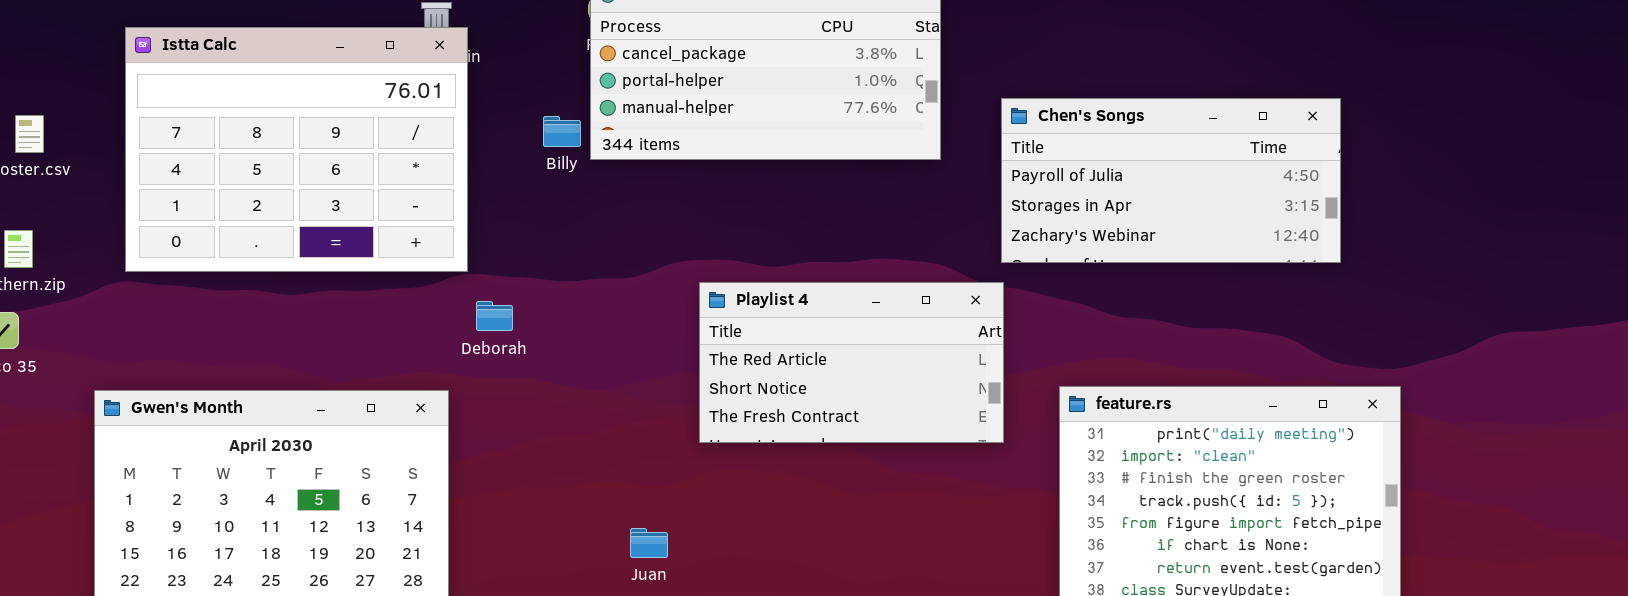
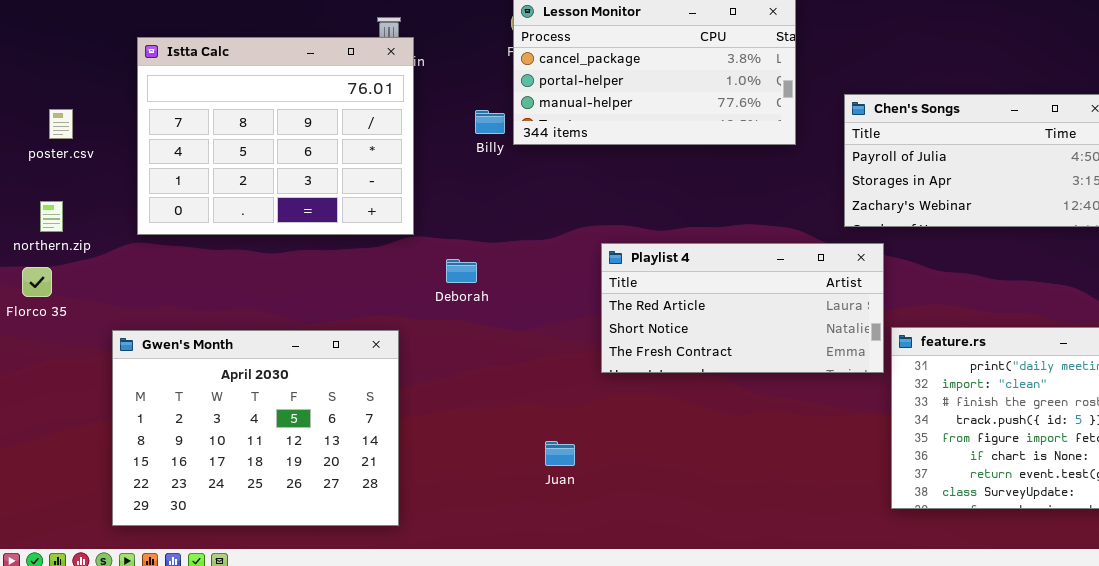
Playlist 4: [699,282,1004,443] -> [601,243,884,373], resized
Deborah: [476,301,513,331] -> [446,259,477,283], moved

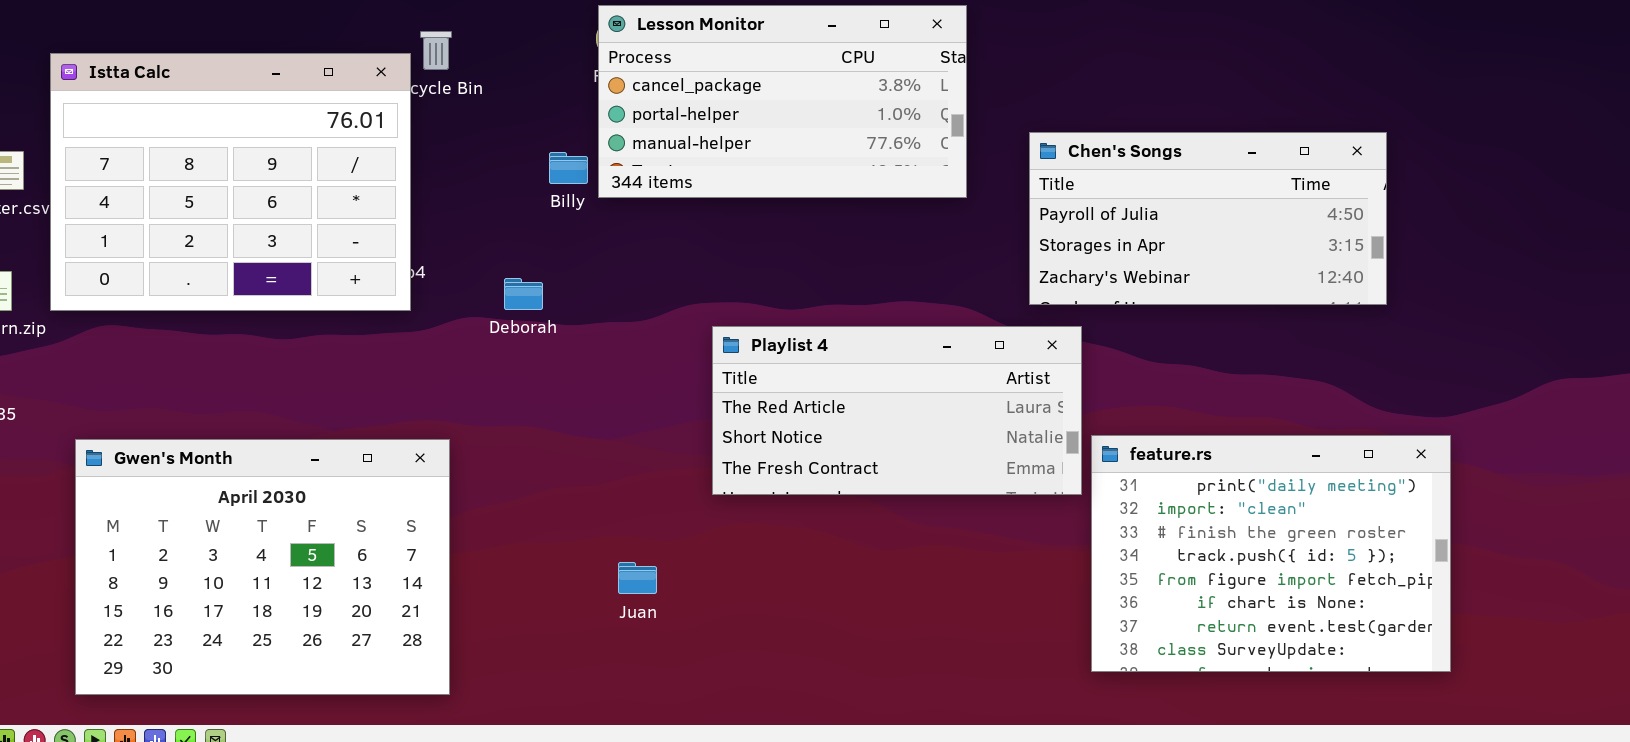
Istta Calc: [137,37,414,235] -> [50,53,411,311], moved
Deborah: [446,259,477,283] -> [504,278,543,310], moved
Juan: [545,441,575,466] -> [618,562,657,594], moved

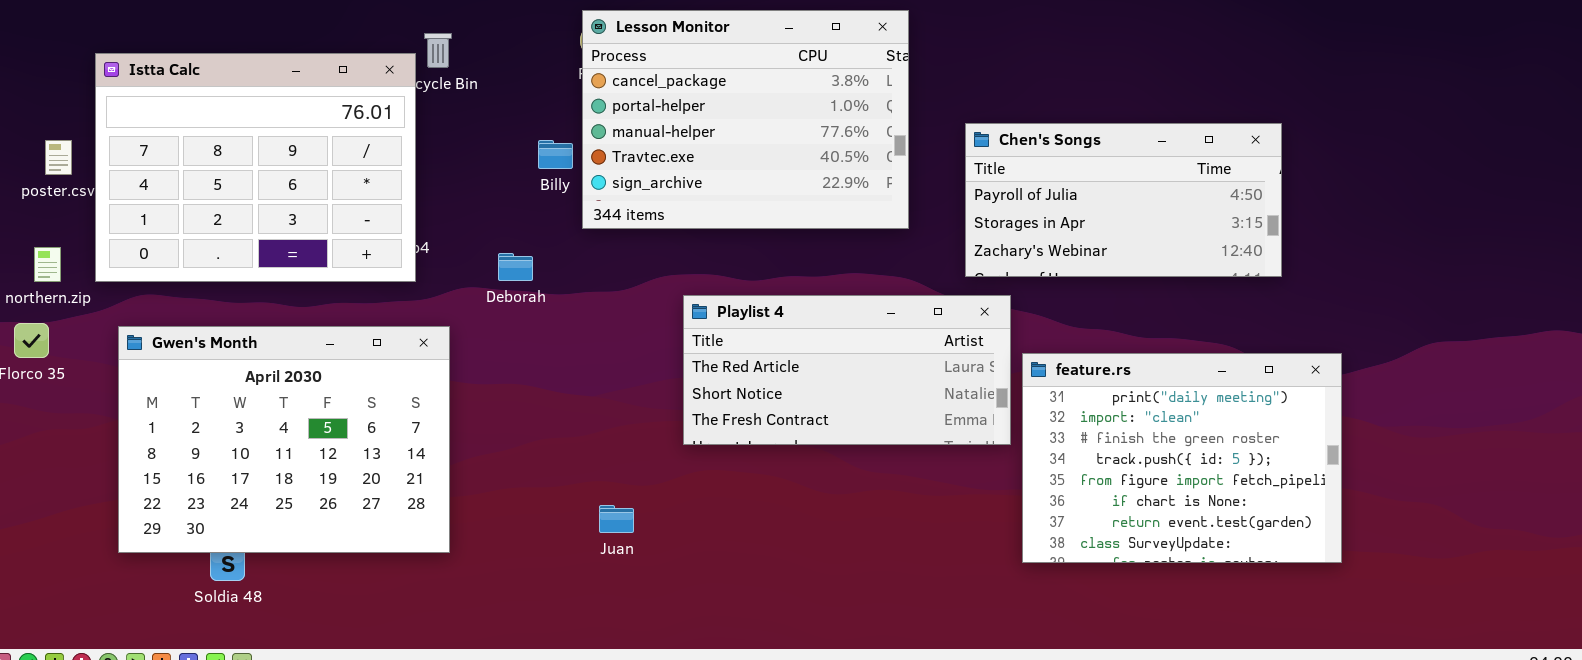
Lesson Monitor: [598,5,967,198] -> [582,10,909,229], resized
feature.rs: [1091,435,1451,672] -> [1022,353,1342,563], moved
Gwen's Month: [75,439,450,695] -> [118,326,450,553], moved

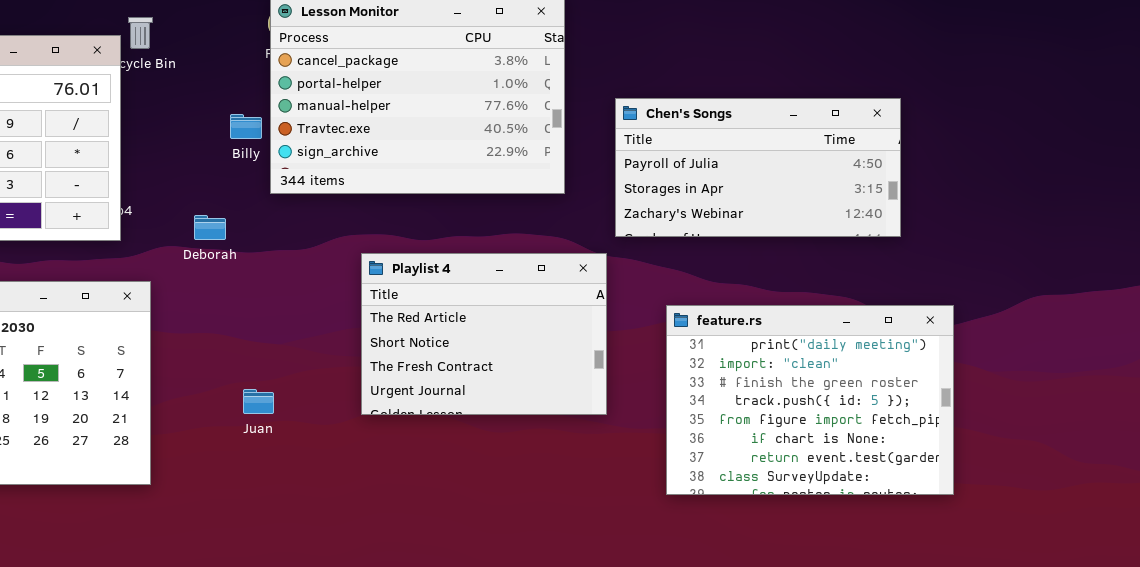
Playlist 4: [683,295,1011,445] -> [361,253,607,415], resized
Juan: [599,505,634,533] -> [243,389,274,414], moved

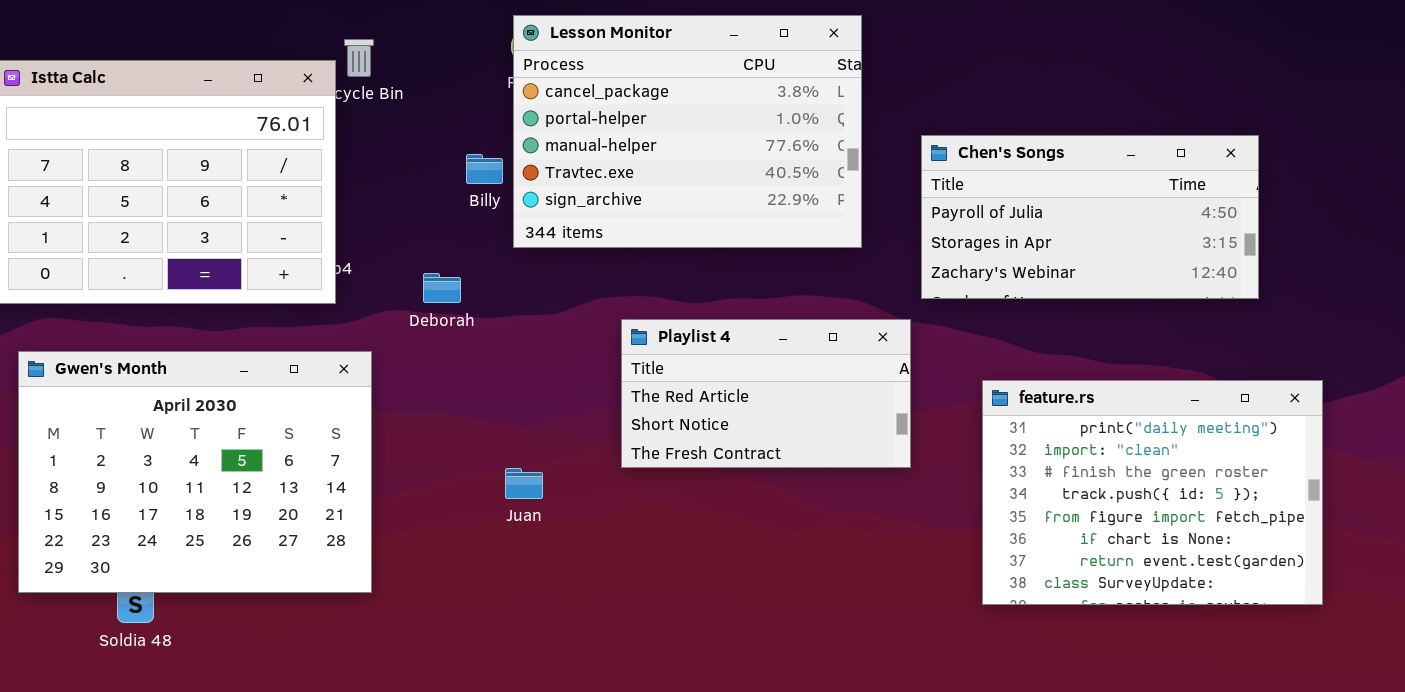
Playlist 4: [361,253,607,415] -> [621,319,911,468], resized
Juan: [243,389,274,414] -> [505,468,543,499], moved

